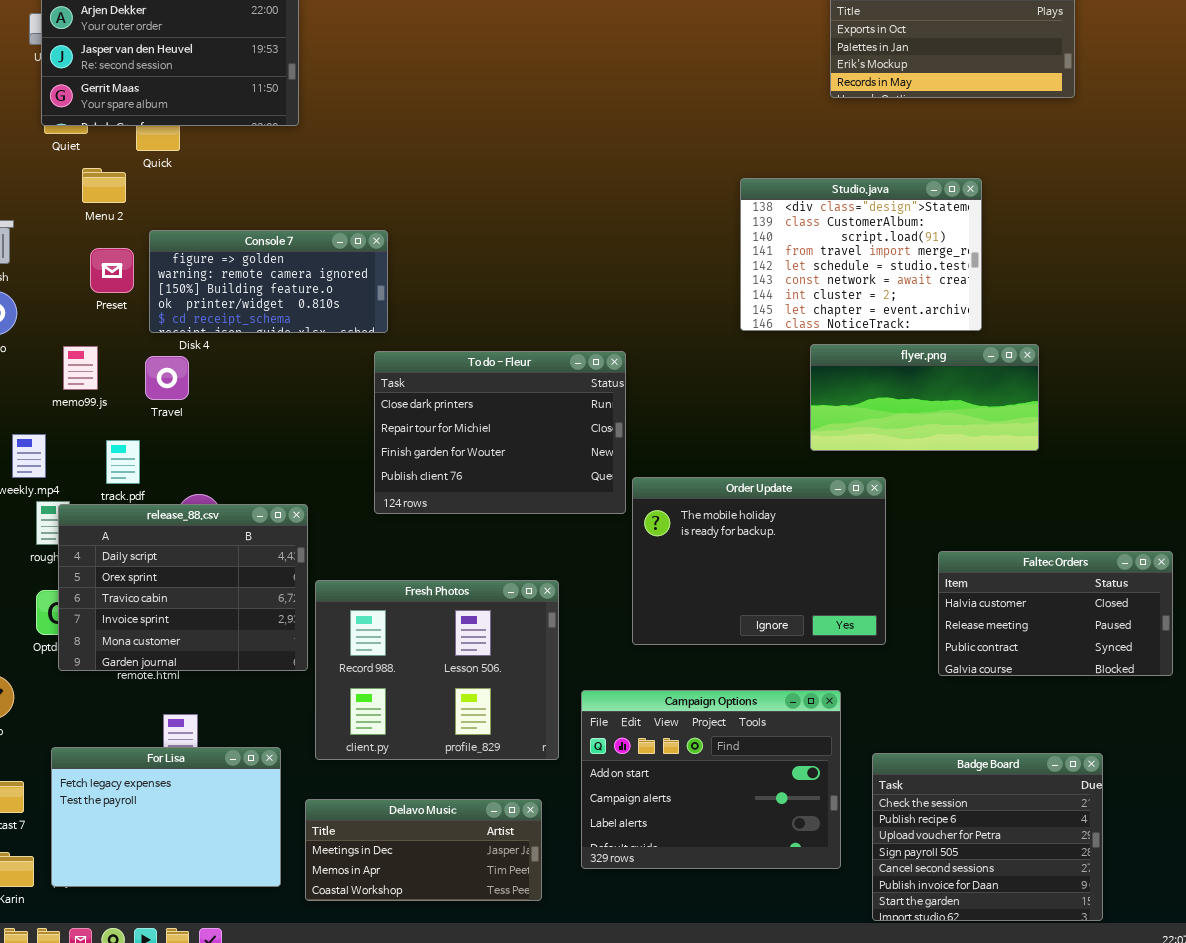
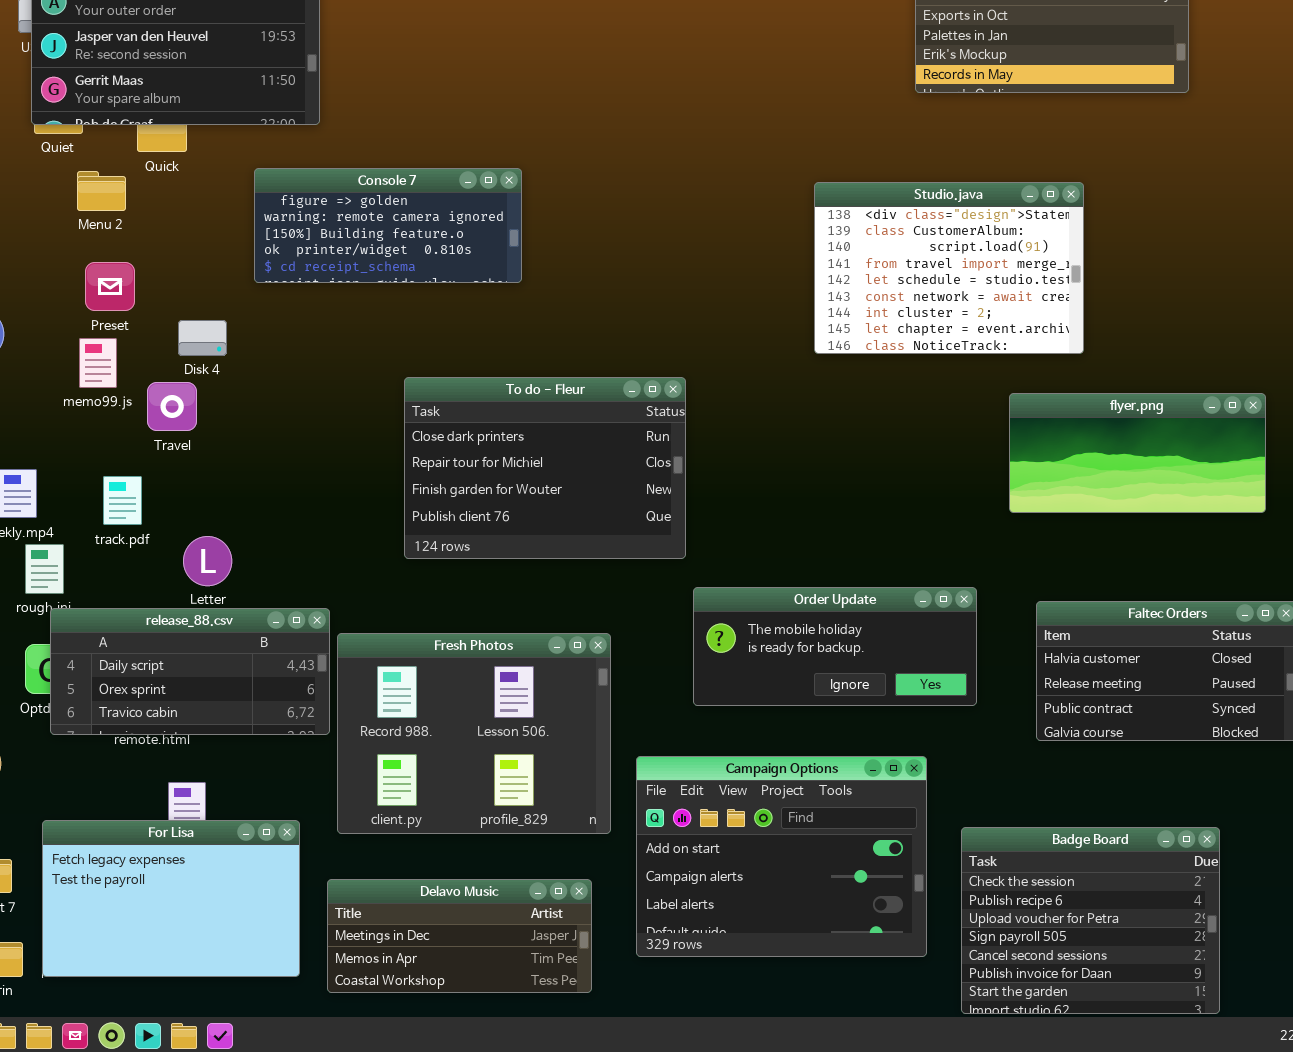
Console 7: [149,230,388,333] -> [254,168,522,283], moved
flyer.png: [810,344,1039,451] -> [1009,393,1266,513], moved
memo99.js: [63,346,98,390] -> [79,338,117,388], moved
Order Update: [632,477,886,645] -> [693,587,977,706], resized
release_88.csv: [58,504,308,671] -> [50,608,330,735], resized

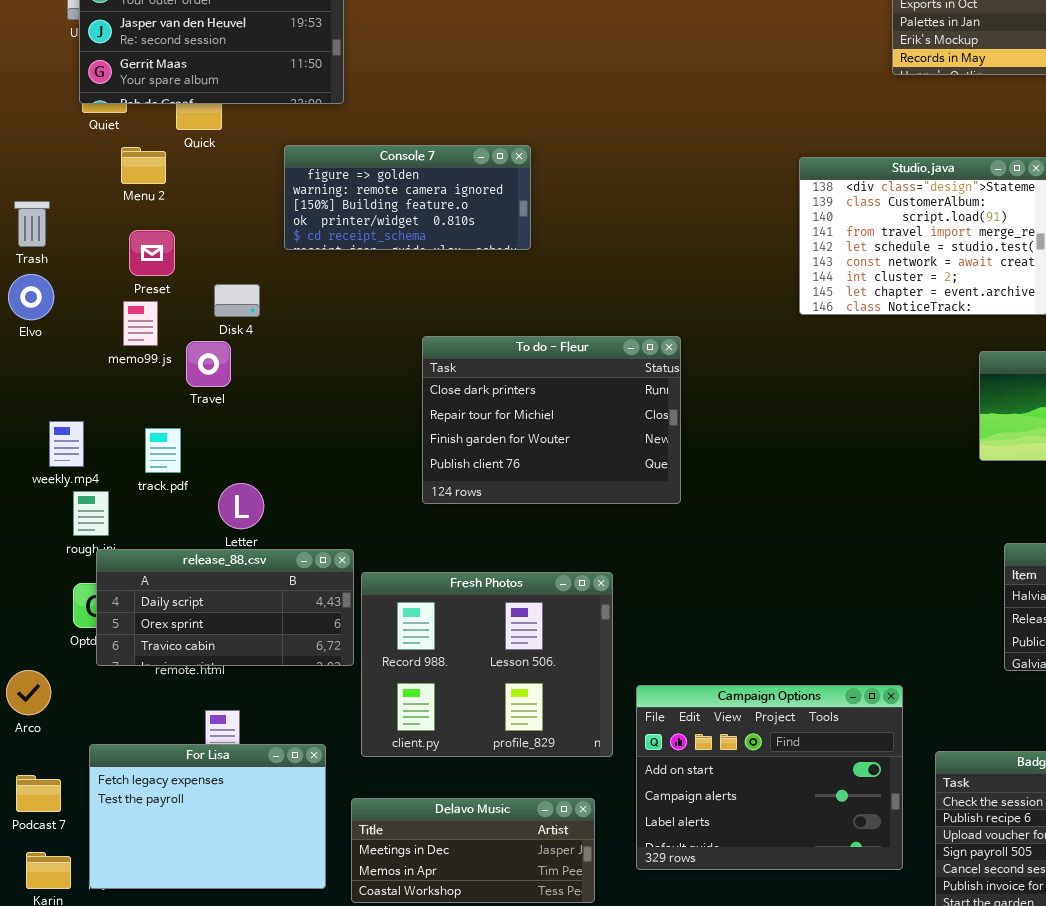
Order Update: [693,587,977,706] -> none, closed

